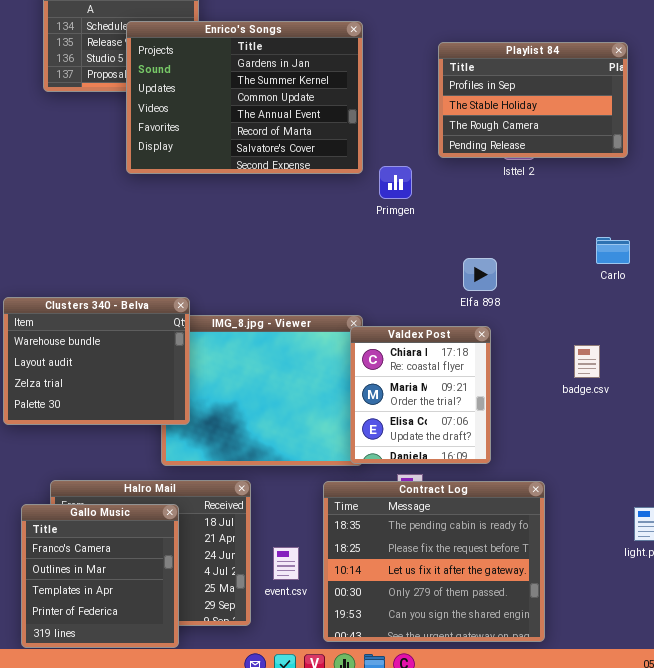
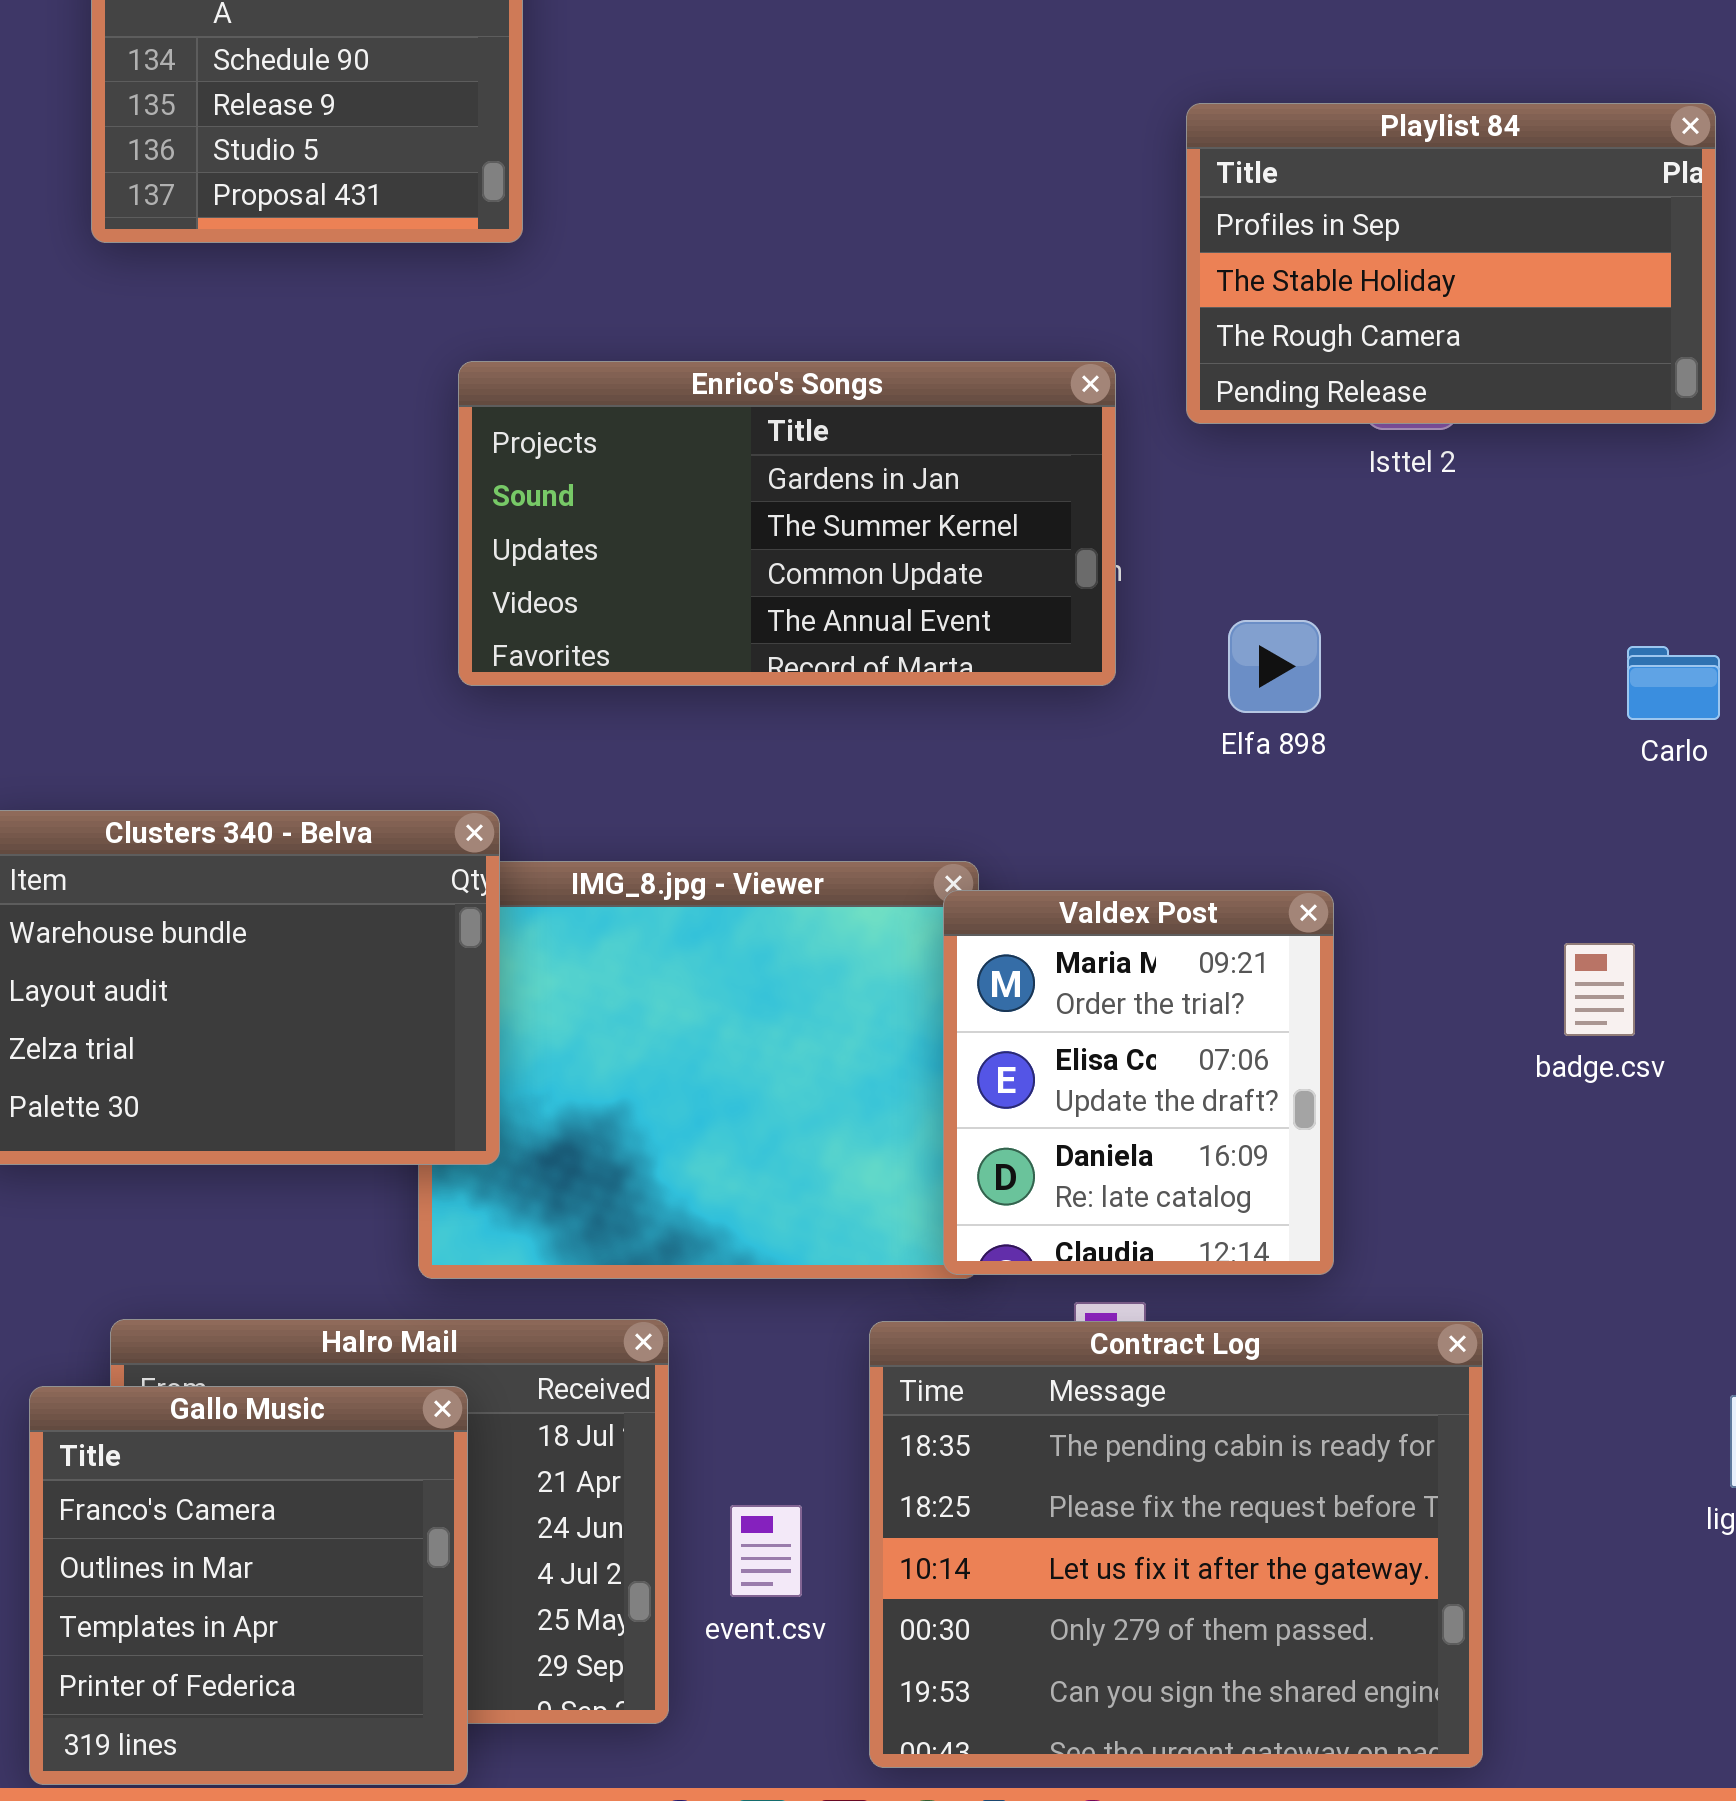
Enrico's Songs: [126,21,363,174] -> [458,361,1116,686], moved, resized
Elfa 898: [463,258,497,291] -> [1228,620,1321,713], moved
Valdex Post: [350,326,491,464] -> [943,890,1334,1275], scrolled down 1 row

